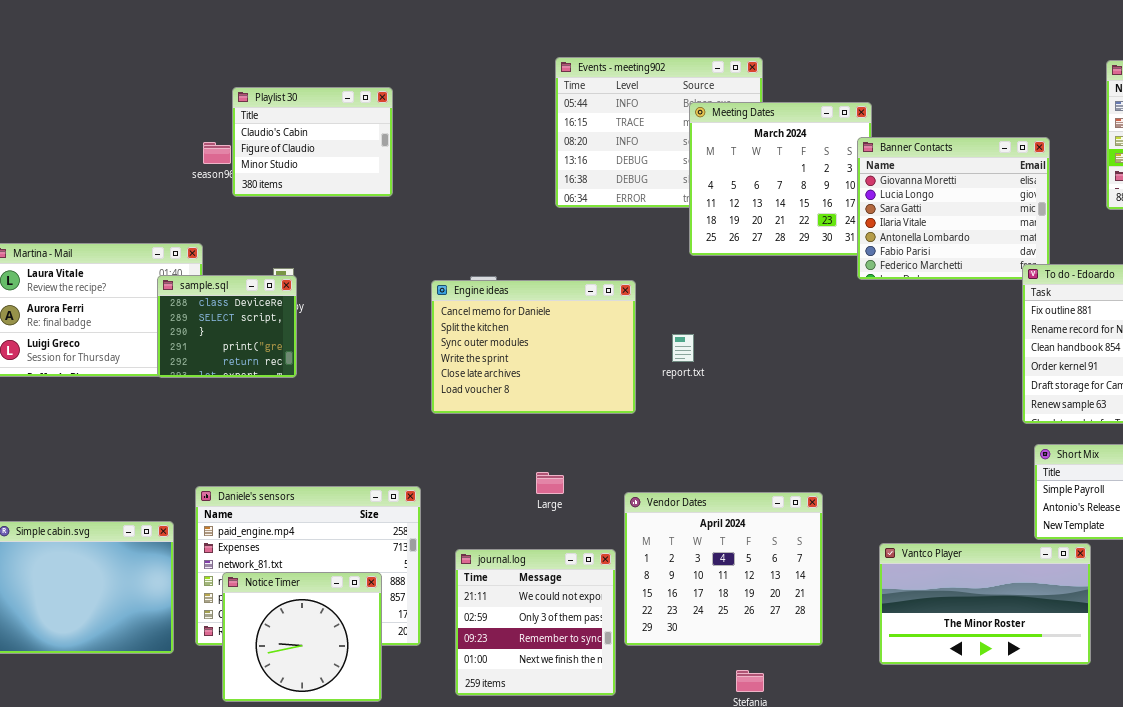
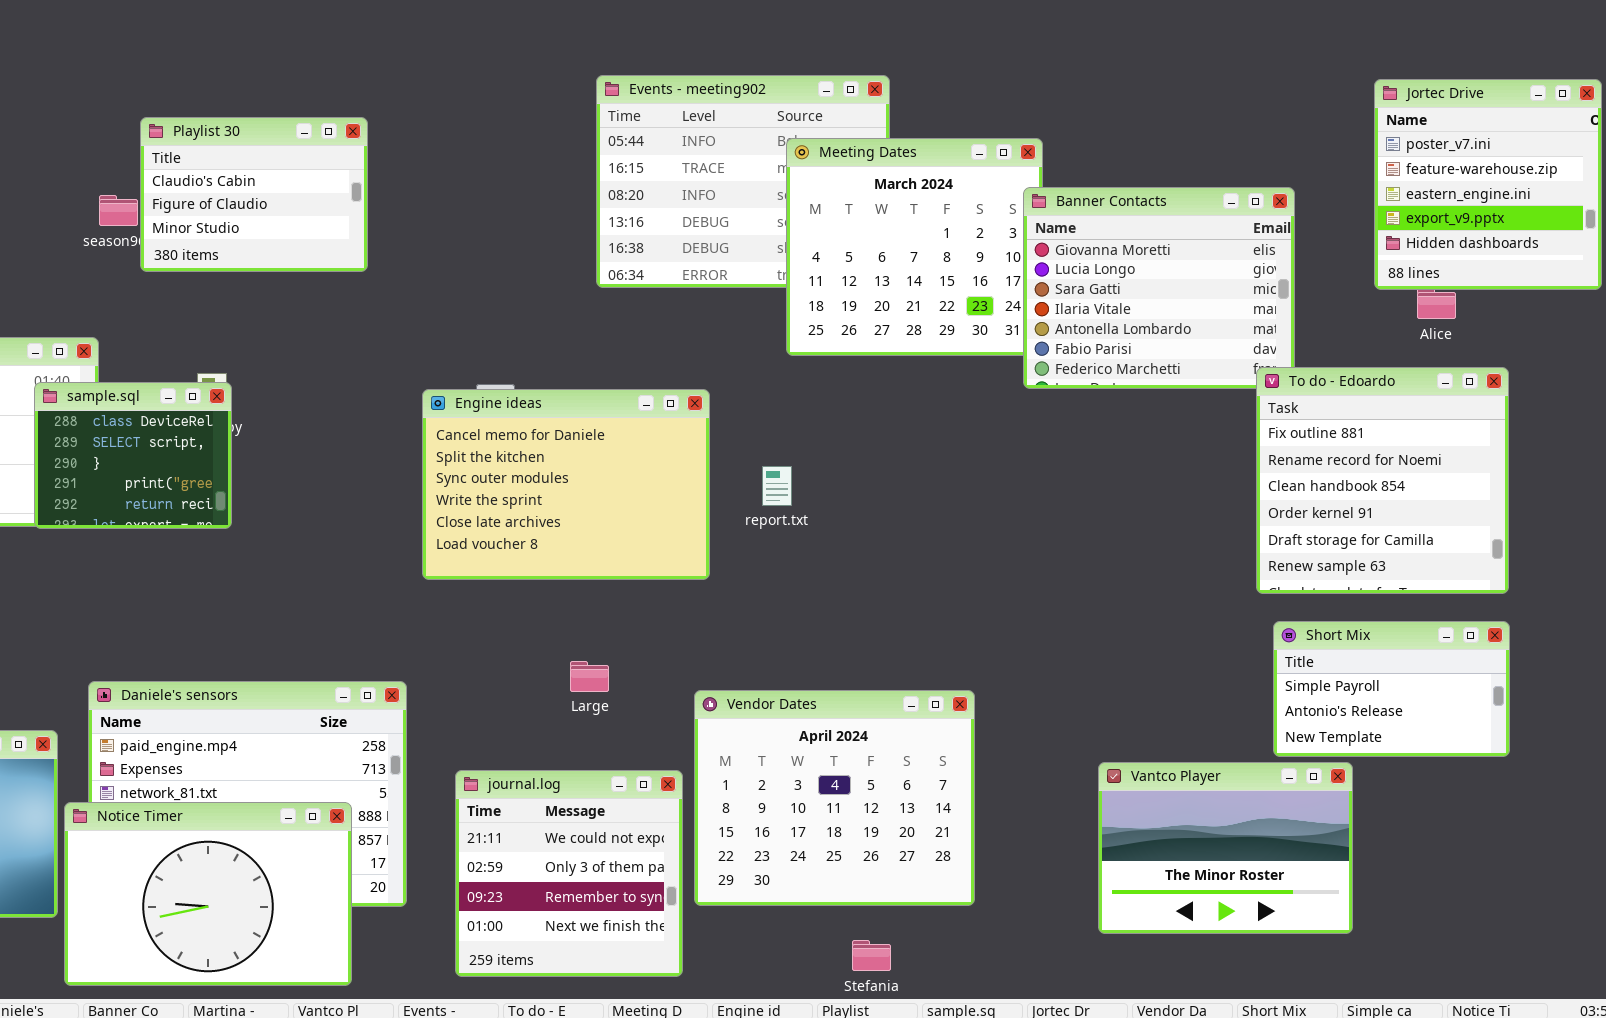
Vantco Player: [879,543,1091,665] -> [1098,762,1353,934], resized
Notice Timer: [222,572,382,702] -> [64,802,352,986], resized

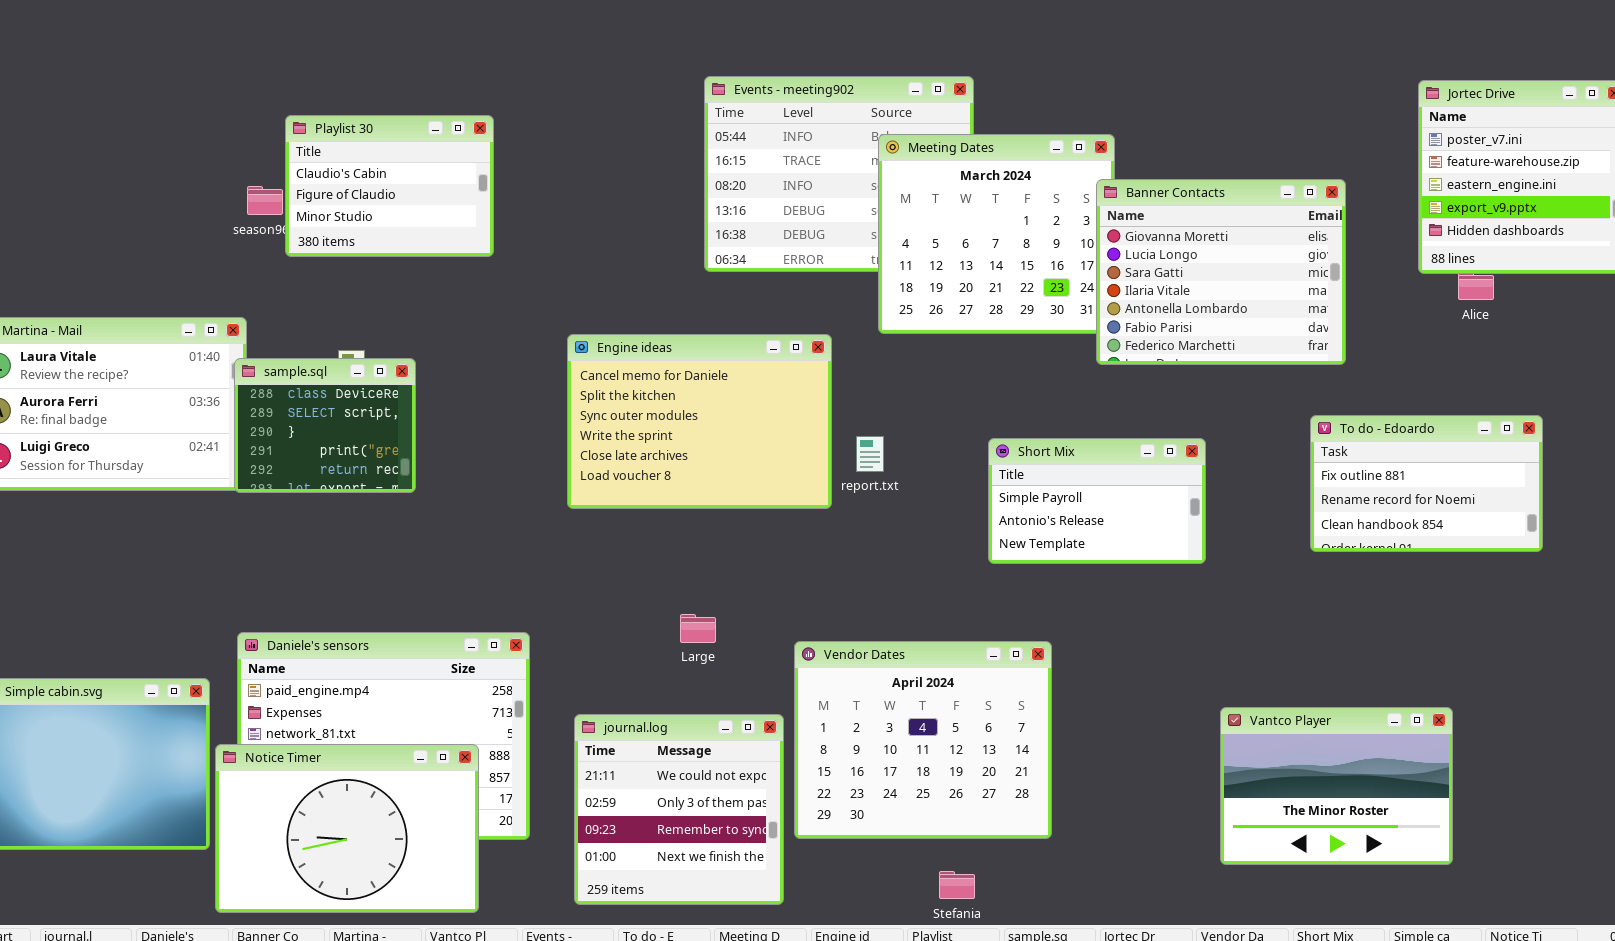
To do - Edoardo: [1256,367,1509,594] -> [1310,415,1543,552], resized
sample.sql: [34,382,232,529] -> [234,358,416,493], moved
Engine ideas: [422,389,710,580] -> [567,334,832,509], moved
Short Mix: [1273,621,1510,757] -> [988,438,1206,564], moved
Vantco Player: [1098,762,1353,934] -> [1220,707,1453,865], moved

